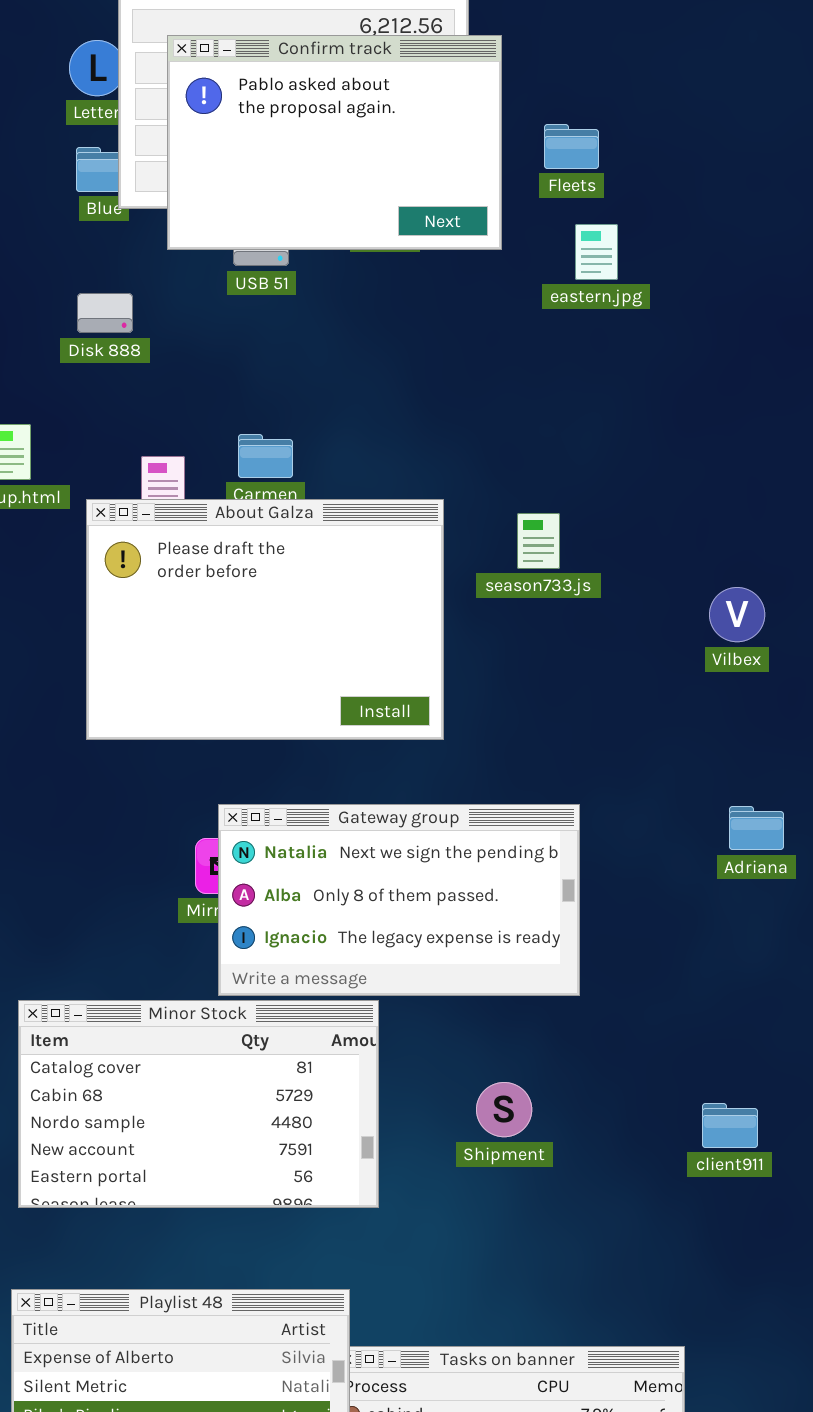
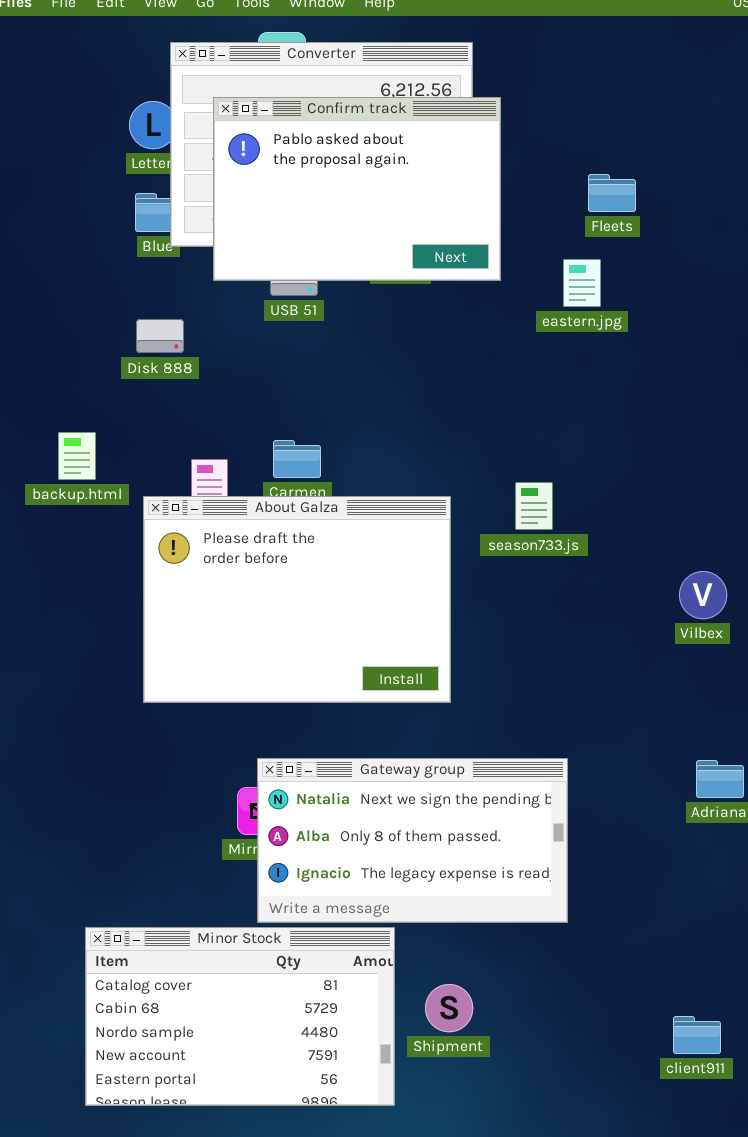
Fleets: [544,124,599,169] -> [588,174,636,212], moved
season733.js: [517,513,560,569] -> [515,482,553,530], moved
Shipment: [476,1082,532,1137] -> [425,984,473,1032], moved

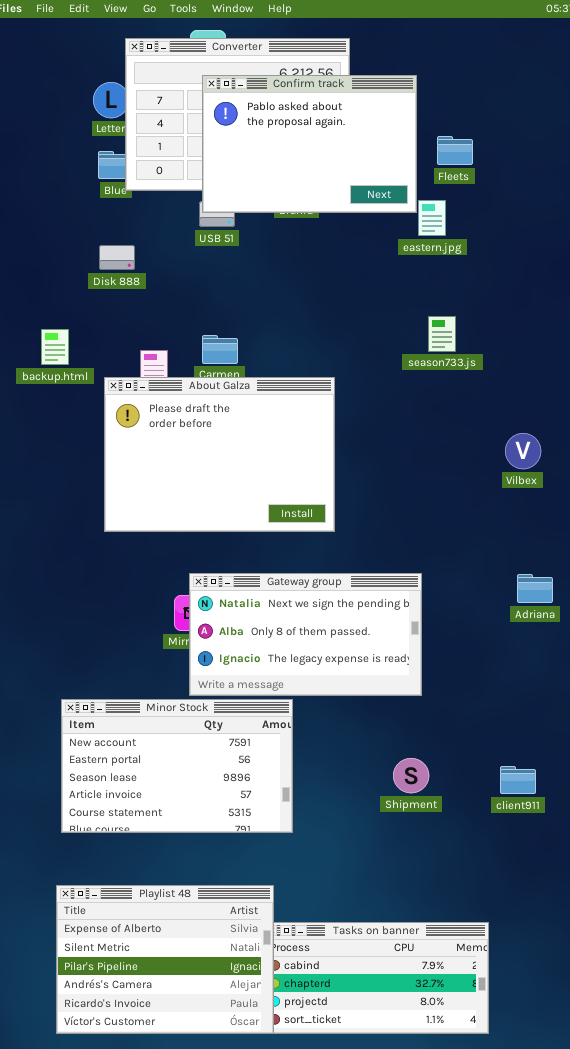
Confirm track: [213,97,501,281] -> [202,75,417,213], moved
season733.js: [515,482,553,530] -> [428,316,456,352], moved
Minor Stock: [85,927,395,1106] -> [61,699,293,833], scrolled down 3 rows
Shipment: [425,984,473,1032] -> [393,758,429,793], moved

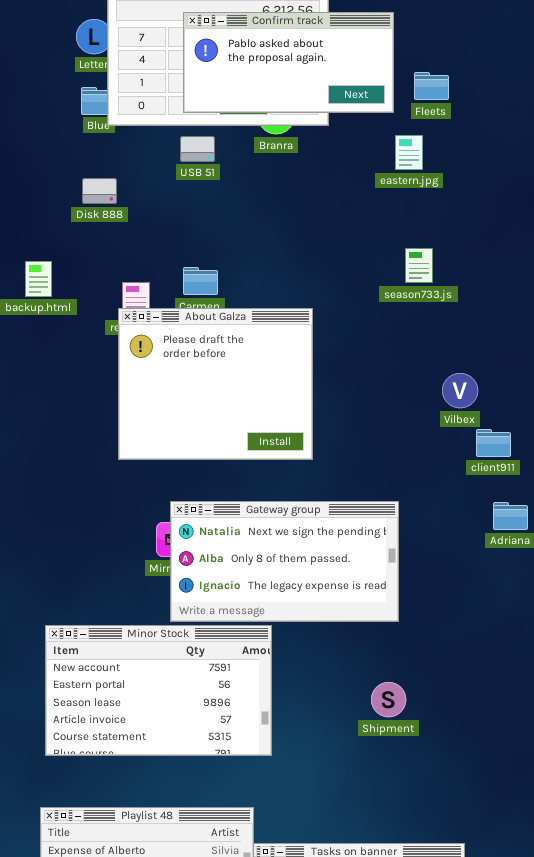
Confirm track: [202,75,417,213] -> [183,12,394,113], resized
About Galza: [104,377,335,532] -> [118,308,313,460], resized
Vilbex: [505,433,541,469] -> [442,373,478,408], moved
client911: [500,766,536,794] -> [476,429,511,457], moved

